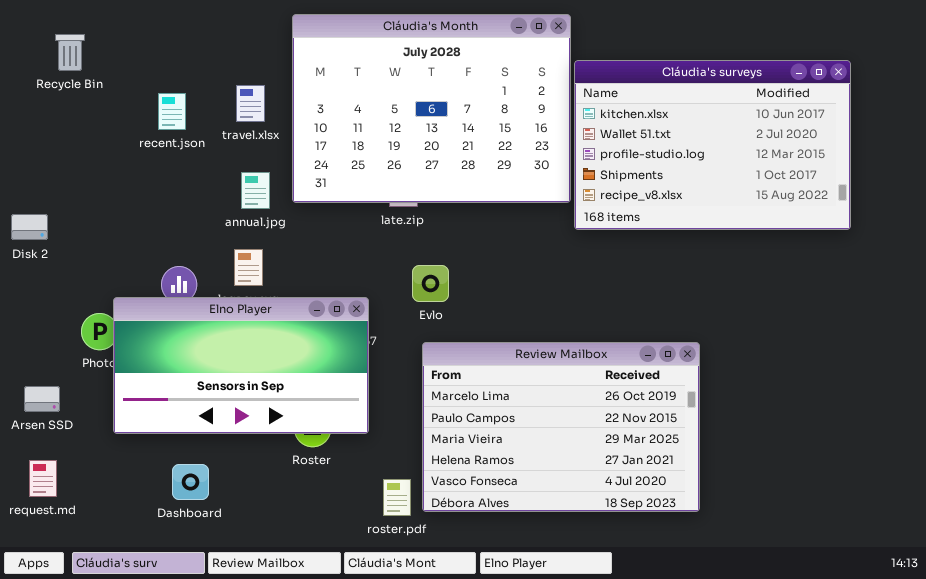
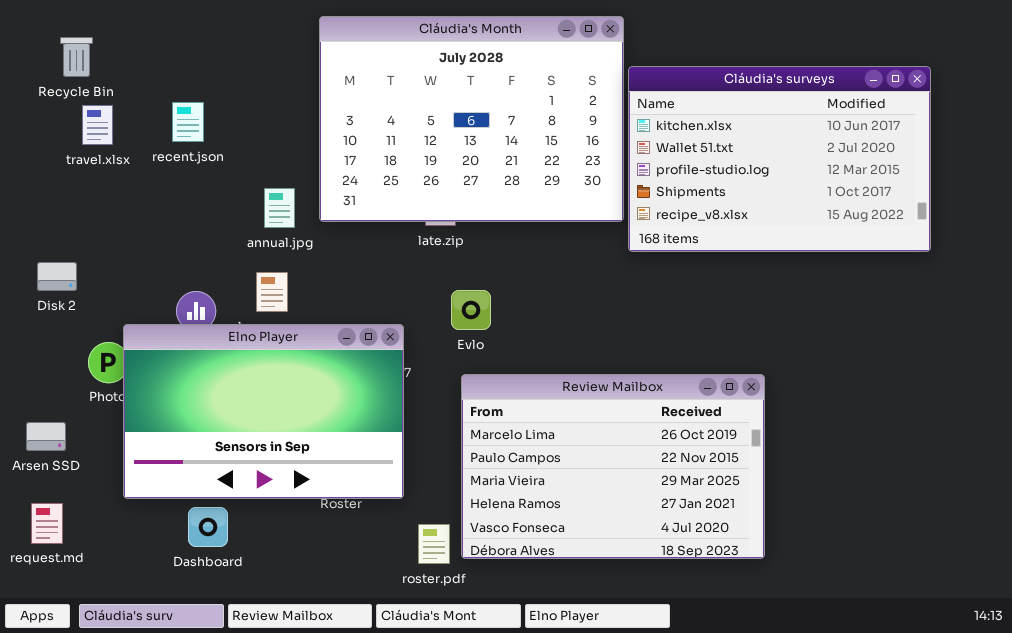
travel.xlsx: [236,85,265,122] -> [82,105,113,145], moved
Disk 2: [11,214,48,240] -> [37,262,77,291], moved
Elno Player: [113,297,369,434] -> [123,324,404,499], resized

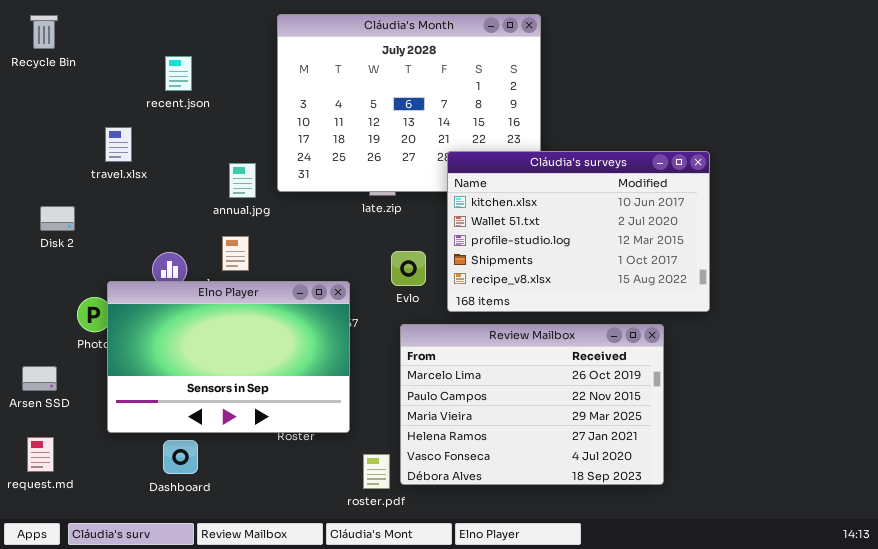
Recycle Bin: [60,37,93,77] -> [30,15,58,49], moved
Cláudia's surveys: [628,66,931,252] -> [447,151,710,312], moved
recent.json: [172,102,204,142] -> [165,56,192,91], moved
travel.xlsx: [82,105,113,145] -> [105,127,132,162], moved
Disk 2: [37,262,77,291] -> [40,206,75,231], moved

